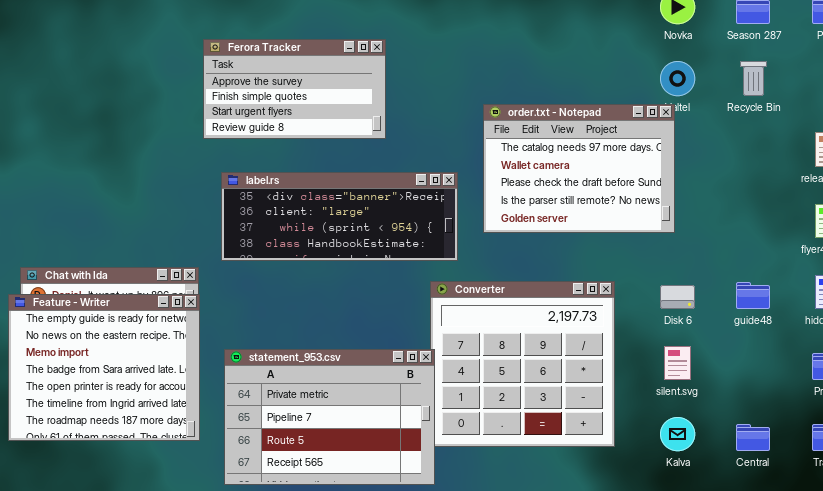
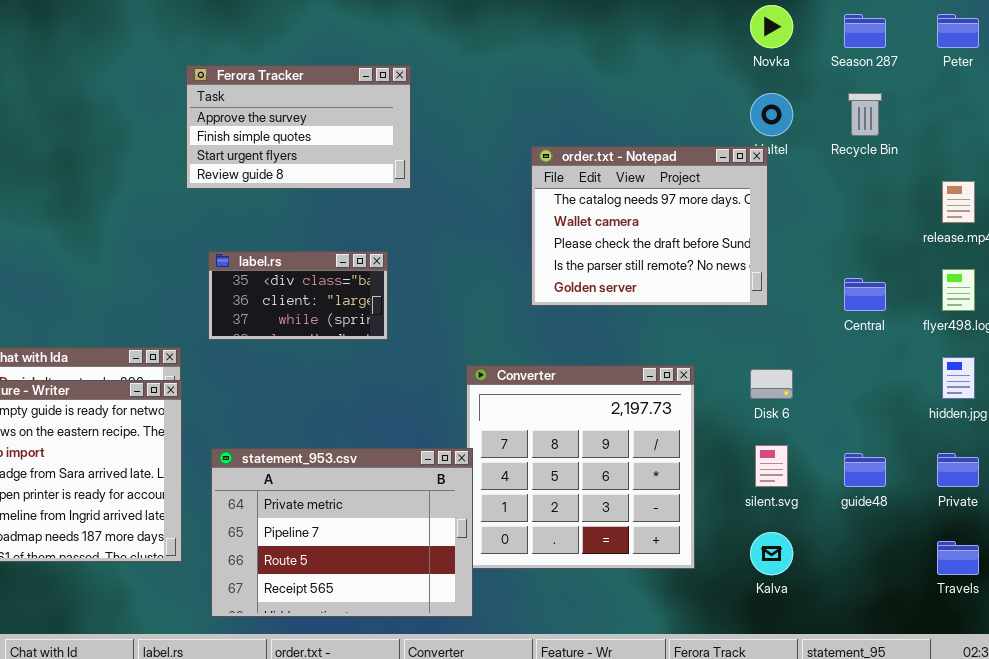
label.rs: [221,172,458,261] -> [208,251,388,340], resized
guide48: [736,282,770,309] -> [844,453,886,487], moved
Central: [736,424,770,451] -> [844,278,886,311], moved

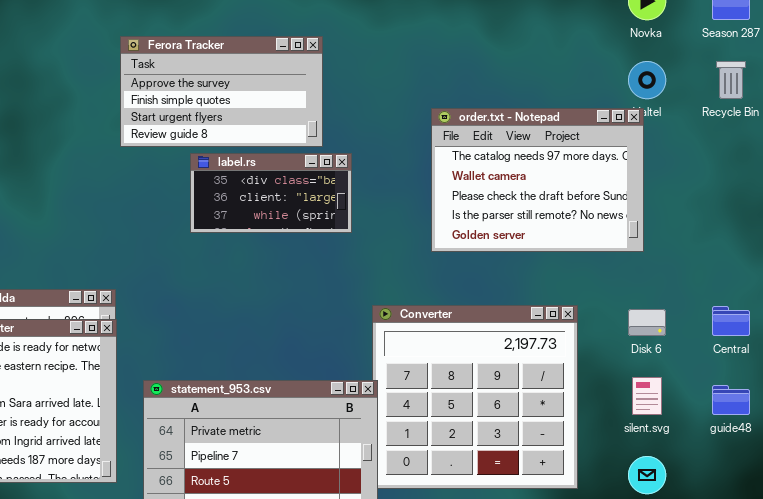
label.rs: [208,251,388,340] -> [190,153,352,233], moved
Central: [844,278,886,311] -> [712,306,750,336], moved

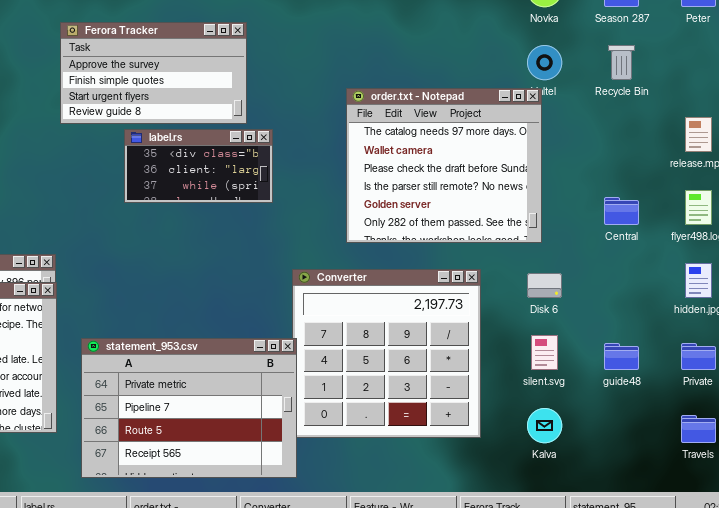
order.txt - Notepad: [431,108,644,252] -> [346,88,542,243], resized
Central: [712,306,750,336] -> [604,197,639,225], moved

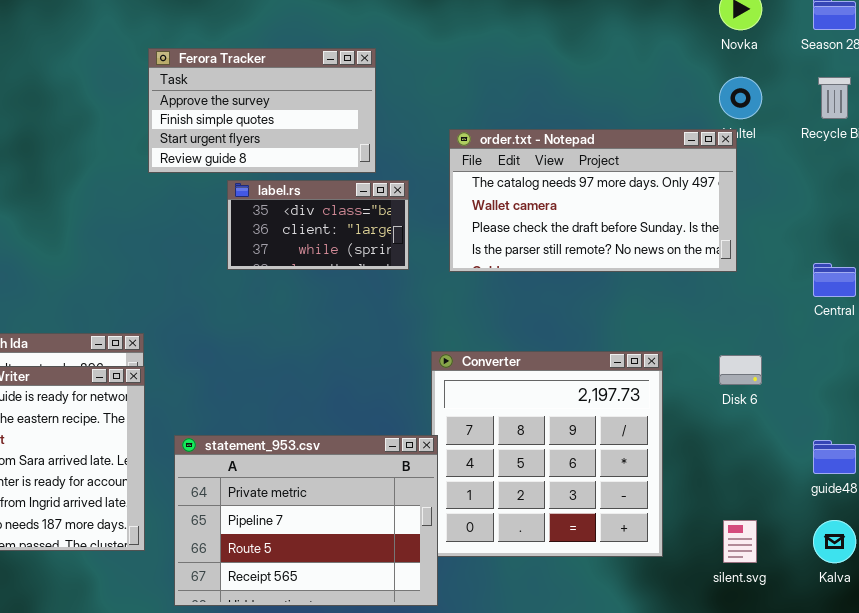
order.txt - Notepad: [346,88,542,243] -> [449,129,737,272], resized
silent.svg: [531,335,558,370] -> [723,520,757,563], moved
Kalva: [527,408,562,443] -> [813,520,856,563], moved

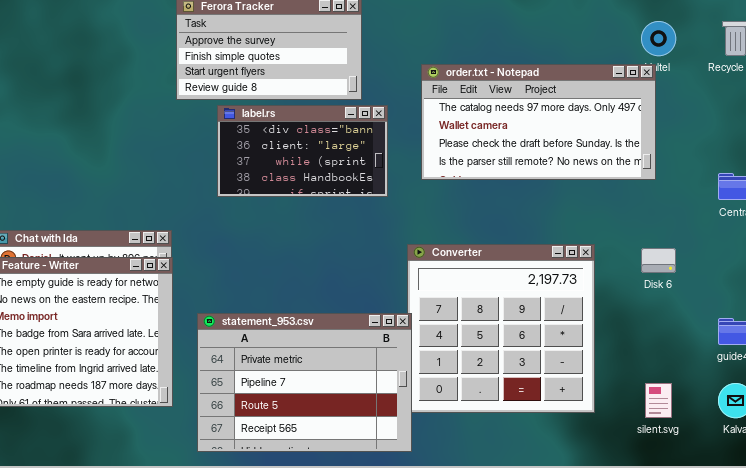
label.rs: [227,180,409,270] -> [217,105,388,197], resized

